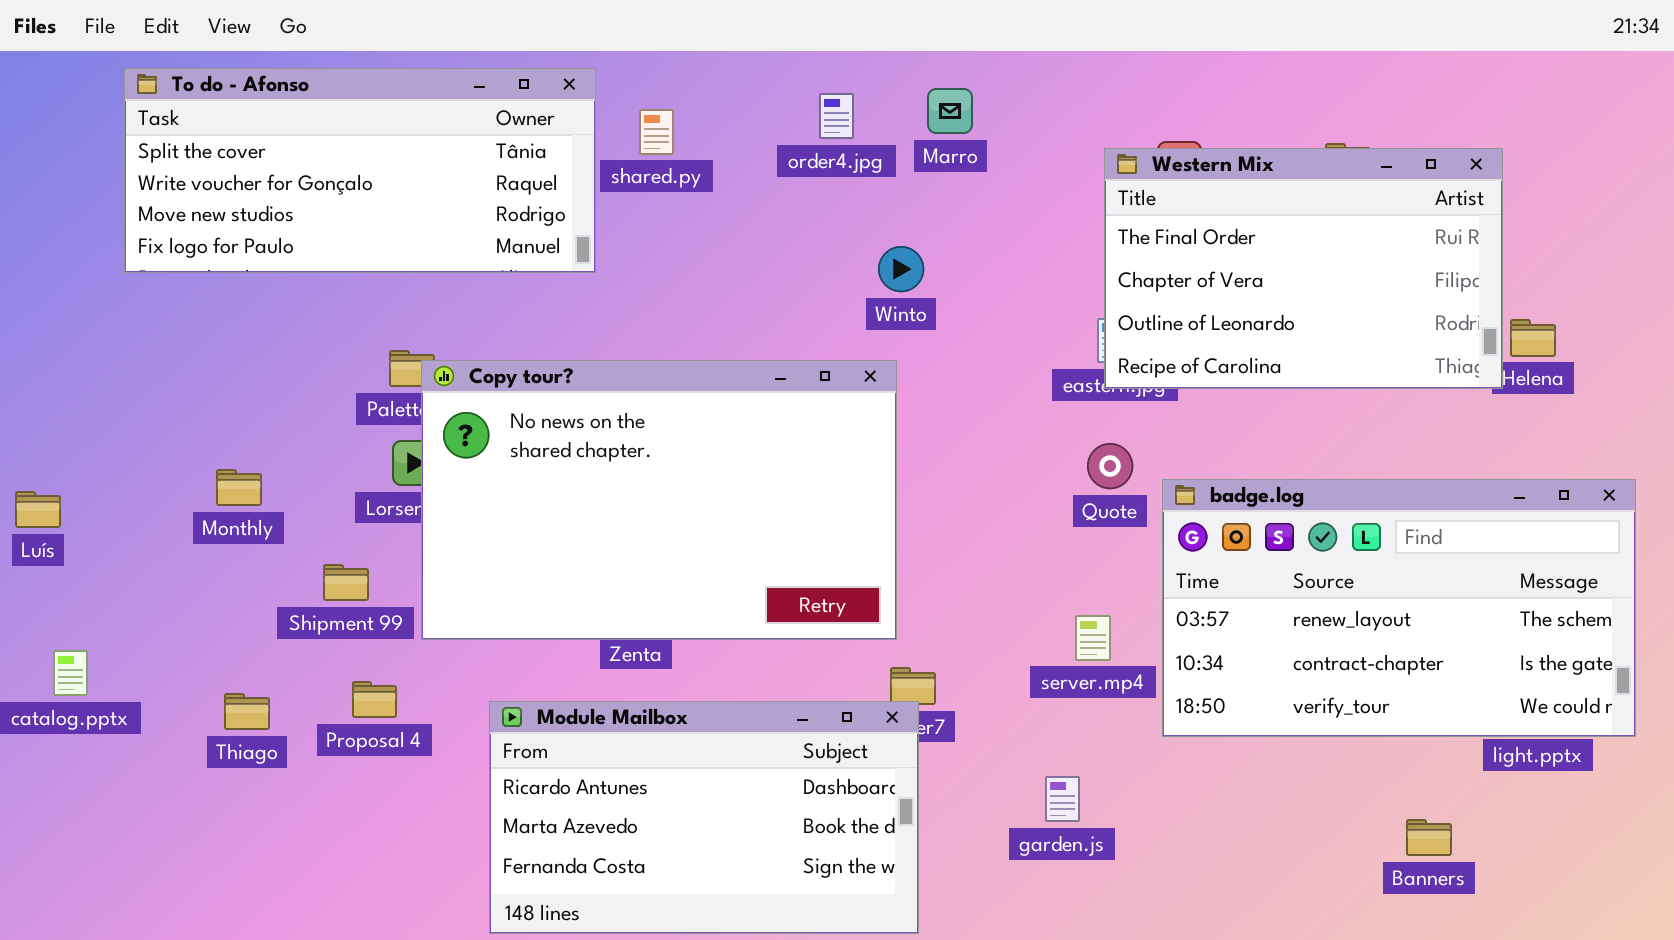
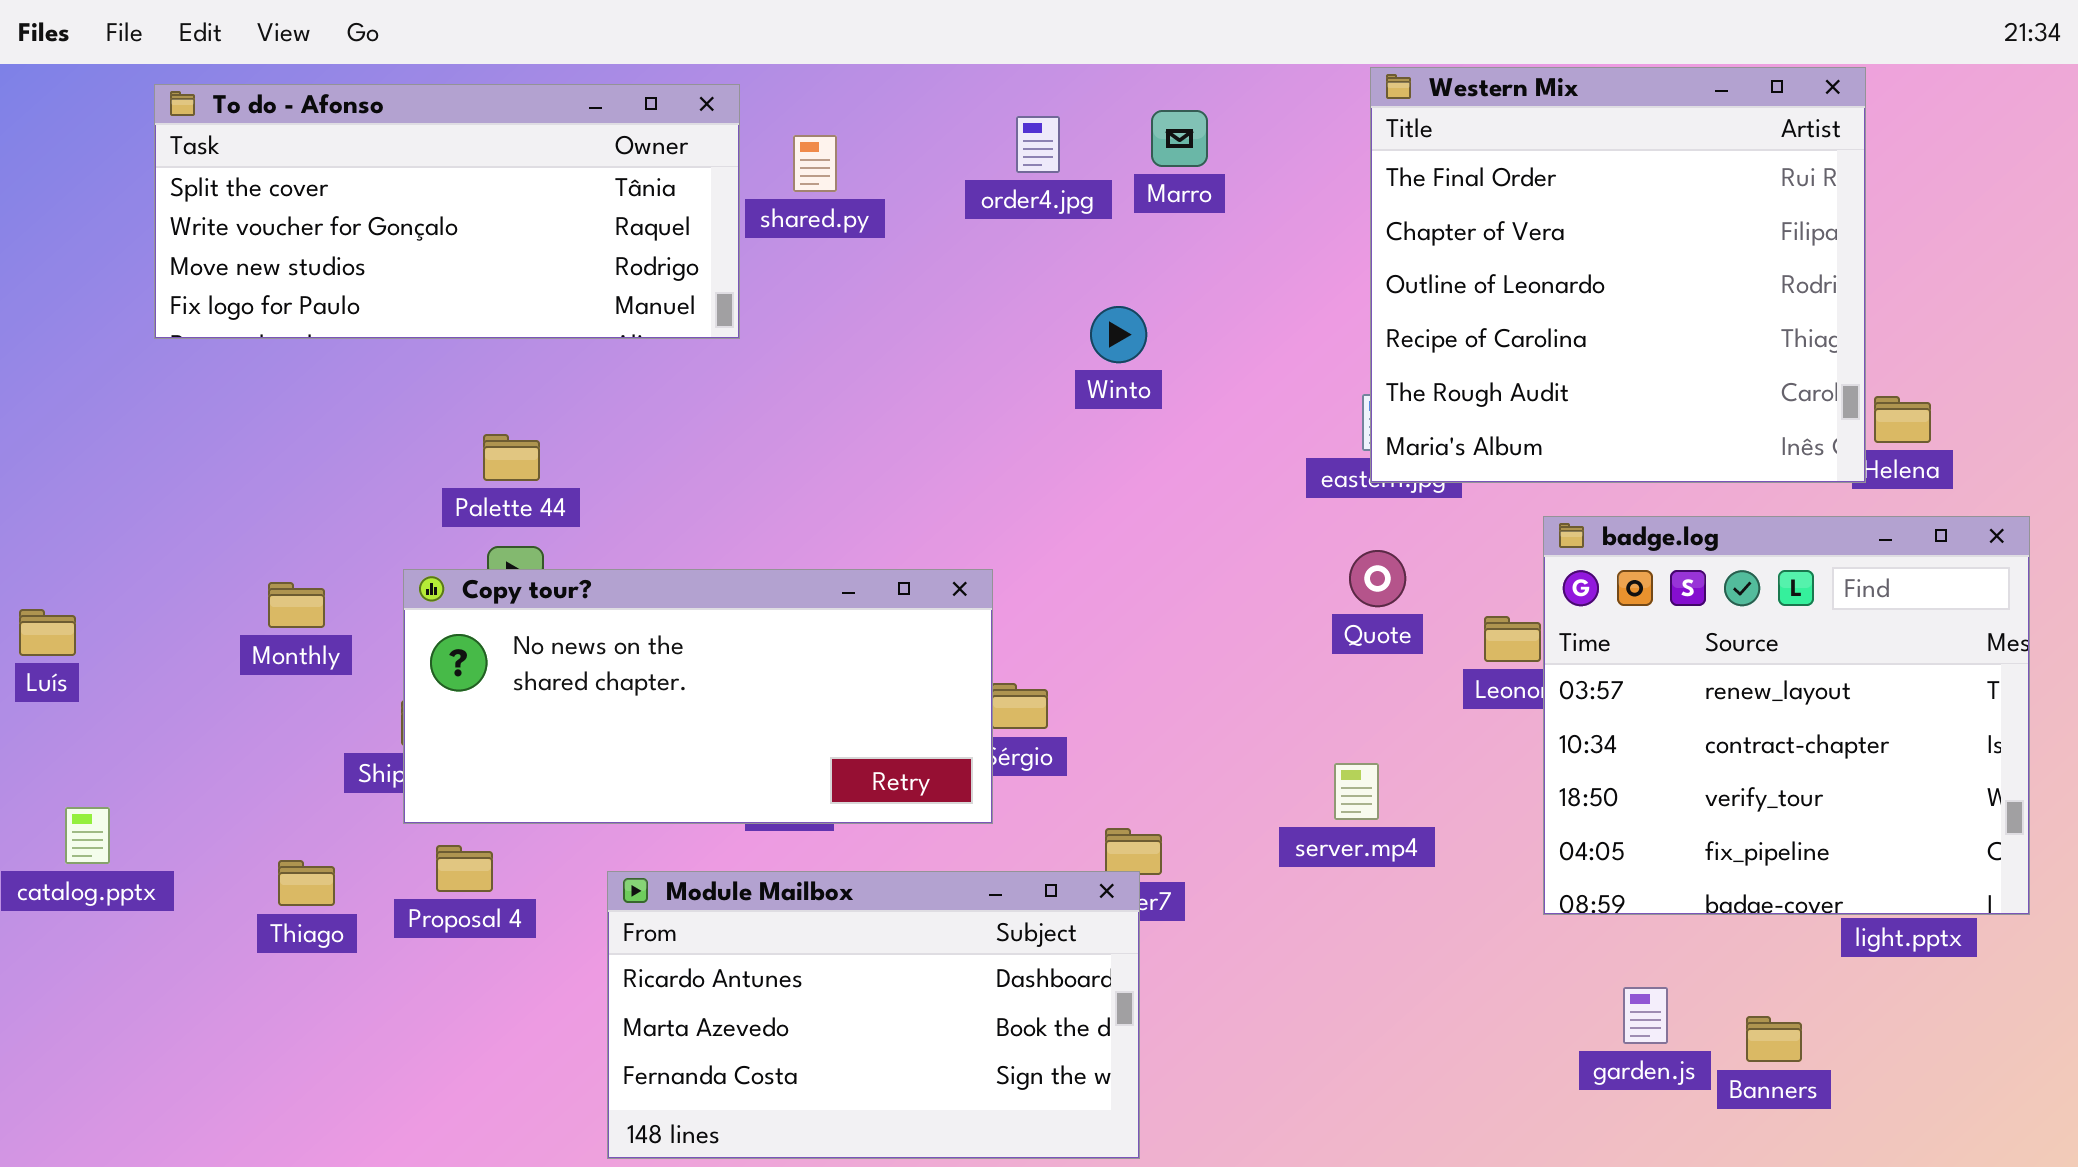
Western Mix: [1104,148,1503,389] -> [1370,67,1866,483], resized
Copy tour?: [421,360,897,640] -> [403,569,993,824], moved, resized
badge.log: [1162,479,1636,737] -> [1543,516,2030,915], resized
garden.js: [1045,776,1080,822] -> [1623,987,1668,1044], moved

